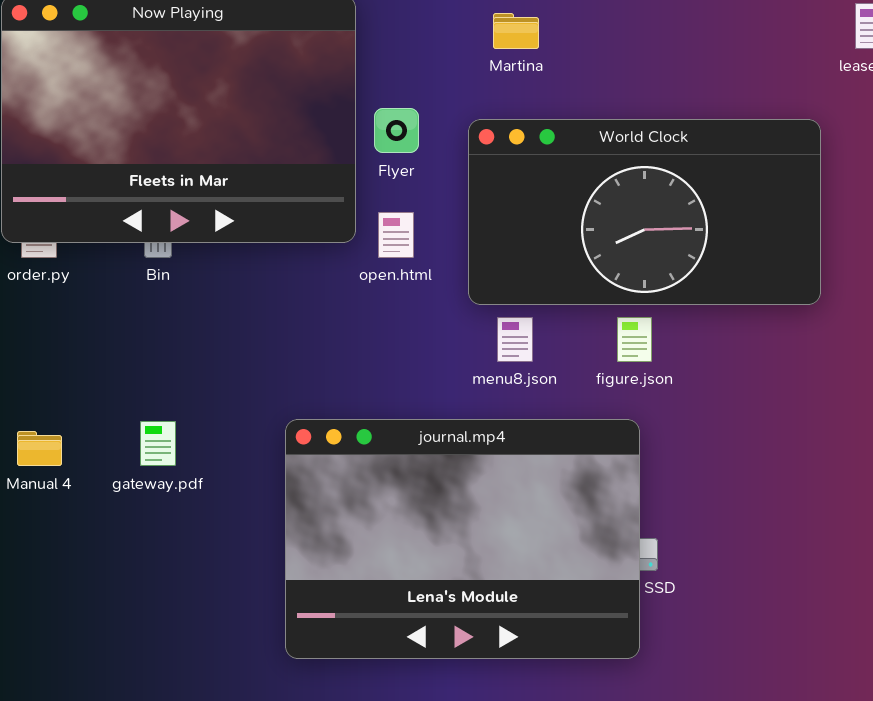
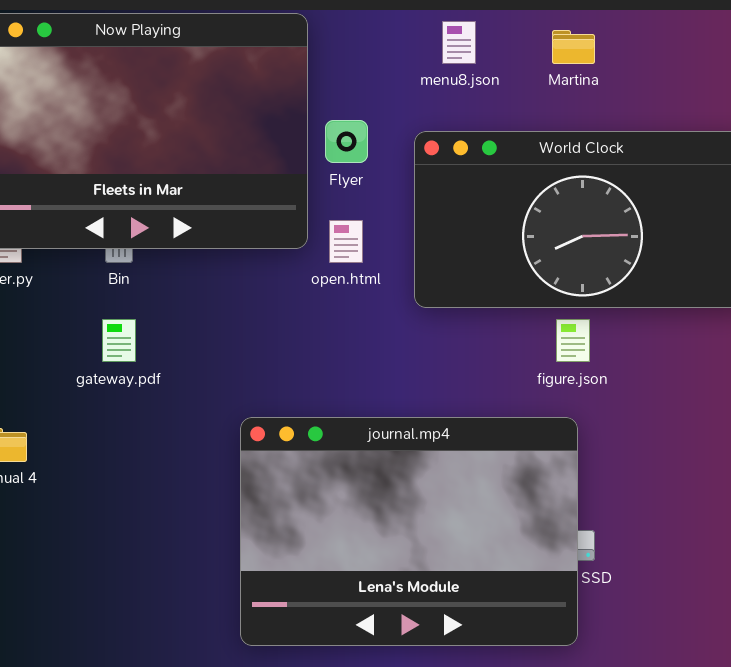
Martina: [493,13,539,49] -> [552,30,595,64], moved
menu8.json: [497,317,533,362] -> [442,21,476,64], moved
gateway.pdf: [140,421,176,466] -> [102,319,136,362], moved

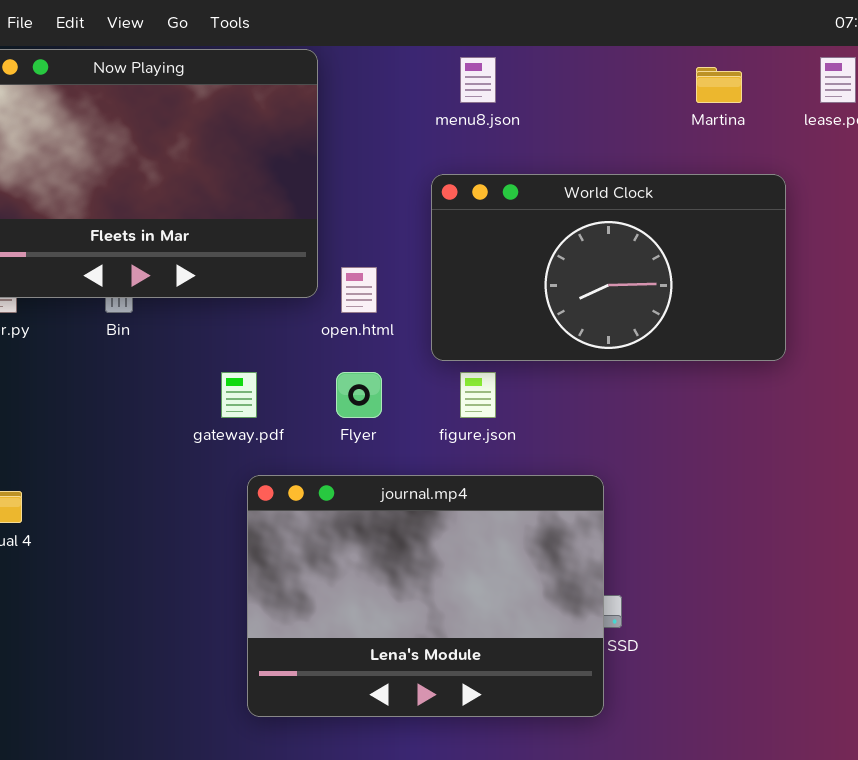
Martina: [552,30,595,64] -> [696,67,742,103], moved
Flyer: [325,120,368,163] -> [336,372,382,418], moved
gateway.pdf: [102,319,136,362] -> [221,372,257,418], moved
figure.json: [556,319,590,362] -> [460,372,496,418], moved

